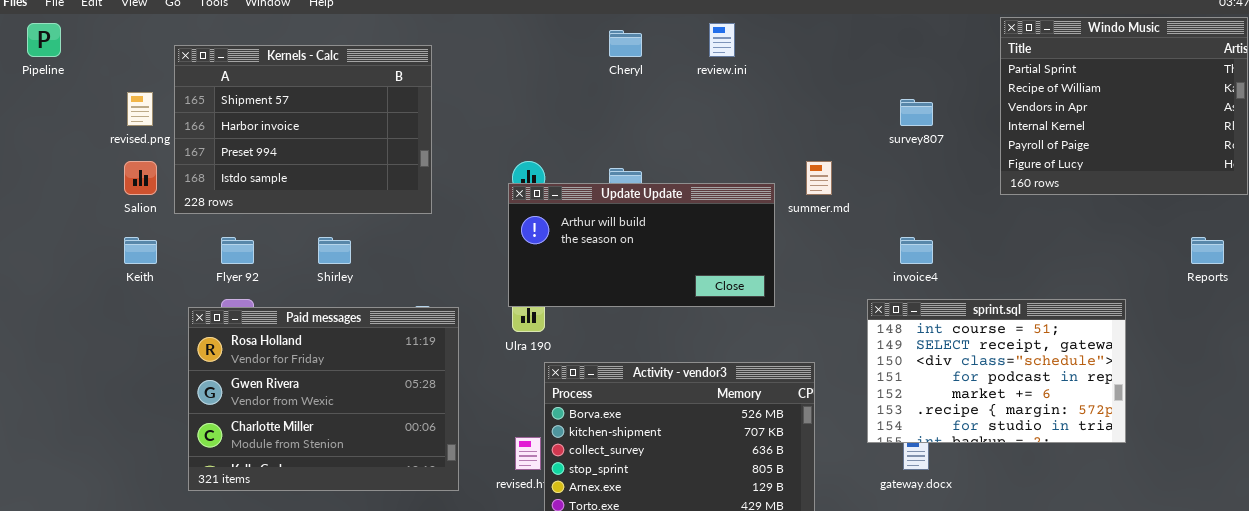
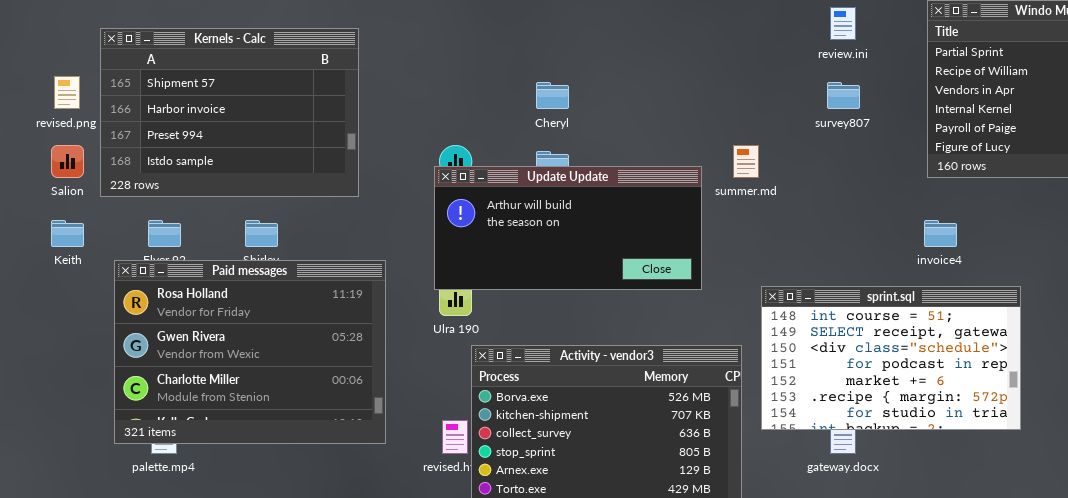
review.ini: [709,23,735,57] -> [830,7,856,40], moved
Cheryl: [609,30,642,57] -> [536,82,569,109], moved
invoice4: [900,237,933,264] -> [924,220,957,247], moved
sprint.sql: [867,299,1126,443] -> [761,286,1021,430], moved
Paid messages: [188,307,459,491] -> [114,260,386,444], moved

